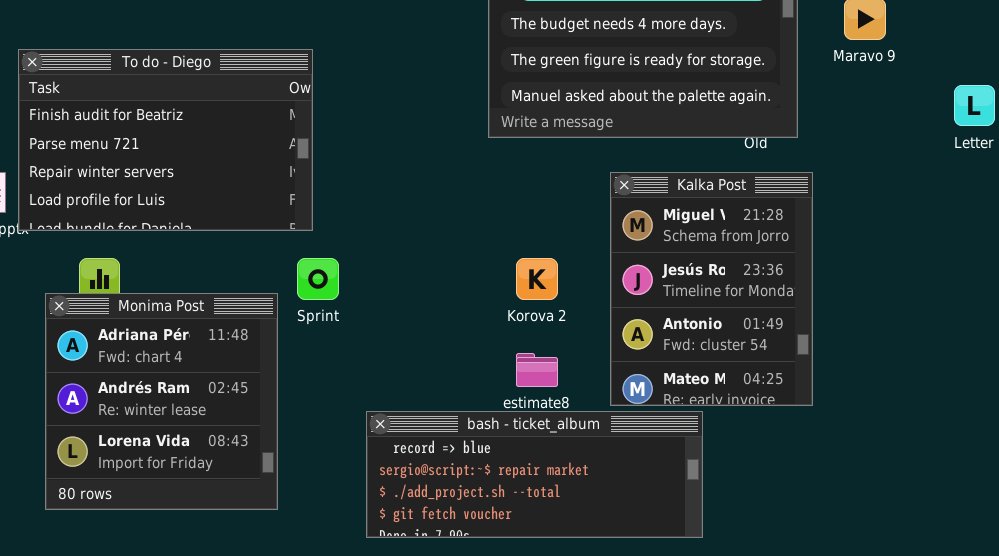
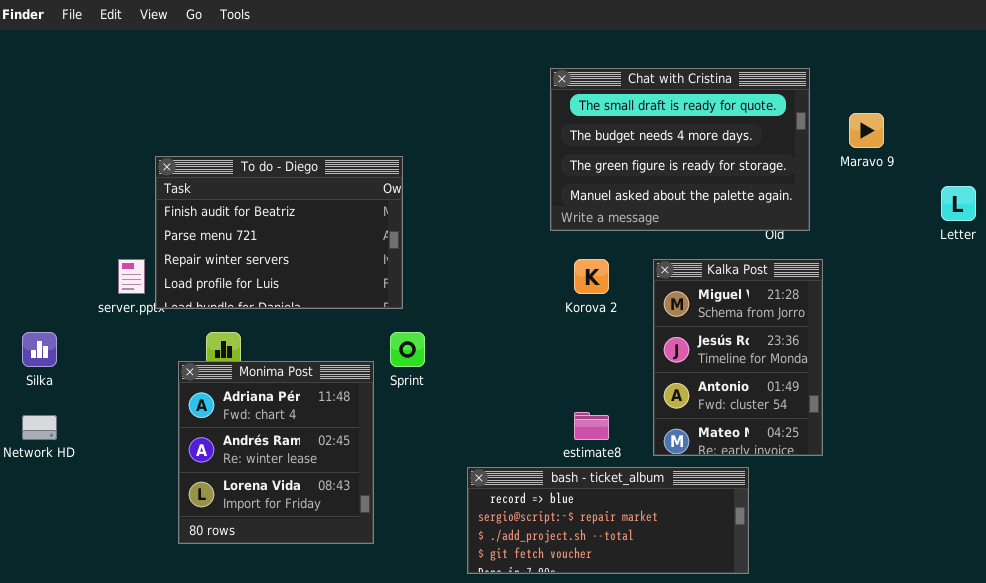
Korova 2: [516,258,558,300] -> [574,259,609,294], moved
bash - ticket_album: [366,411,703,538] -> [467,467,749,574], moved

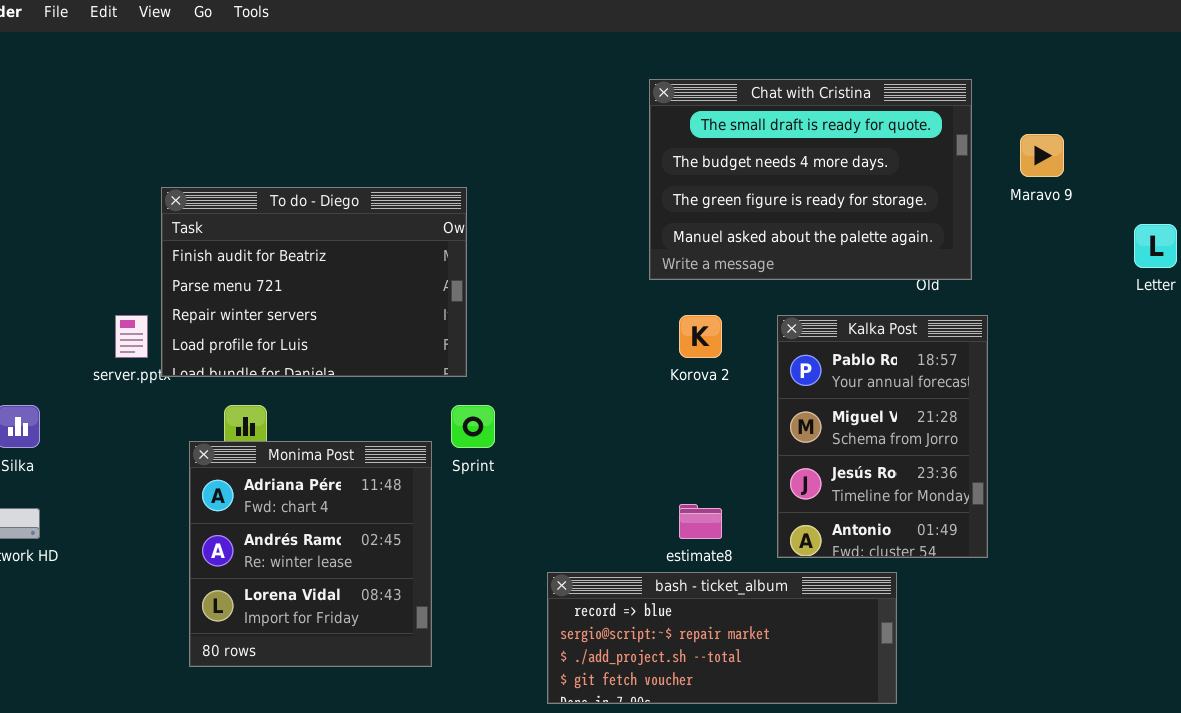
Kalka Post: [653,259,823,456] -> [777,315,988,558], scrolled up 1 row

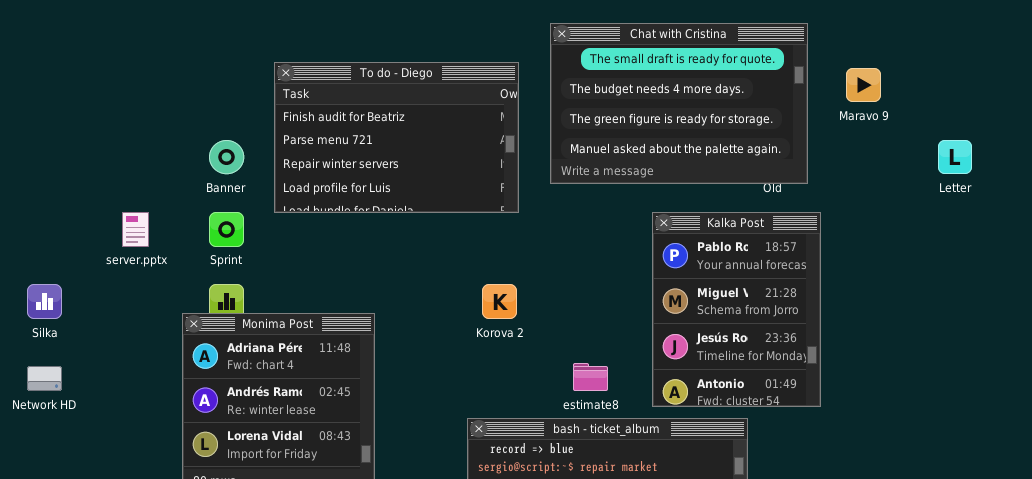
To do - Diego: [161,187,467,377] -> [274,62,519,213], moved
Korova 2: [679,315,722,358] -> [482,284,517,319], moved
Sprint: [451,405,495,448] -> [209,212,244,247], moved

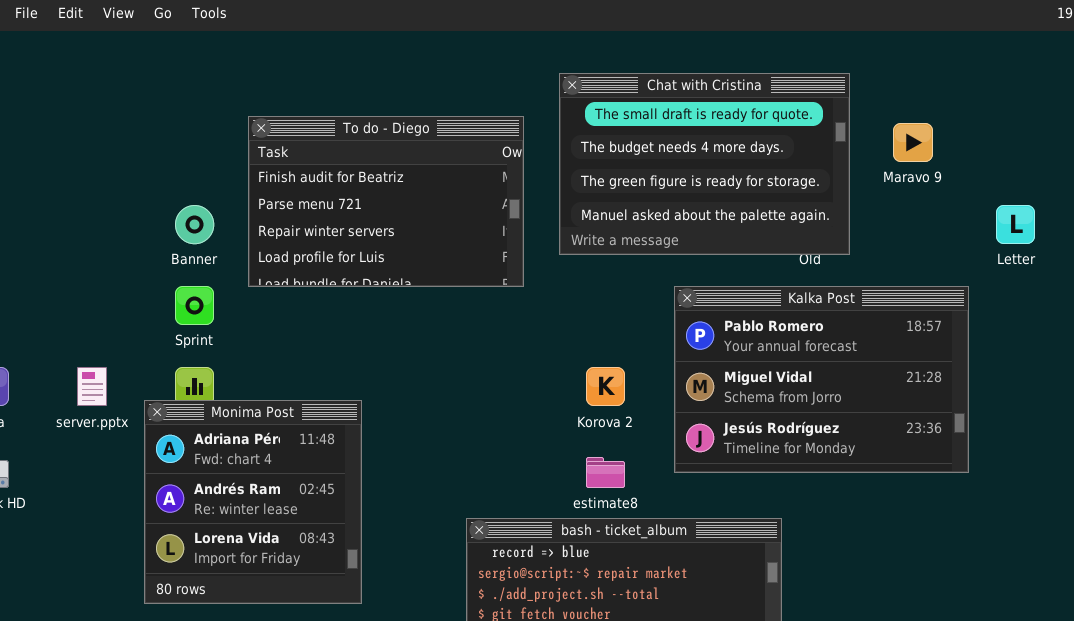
server.pptx: [122,212,149,247] -> [77,367,107,406], moved
Kalka Post: [652,212,821,407] -> [674,286,969,473], resized
Korova 2: [482,284,517,319] -> [586,367,625,406], moved

